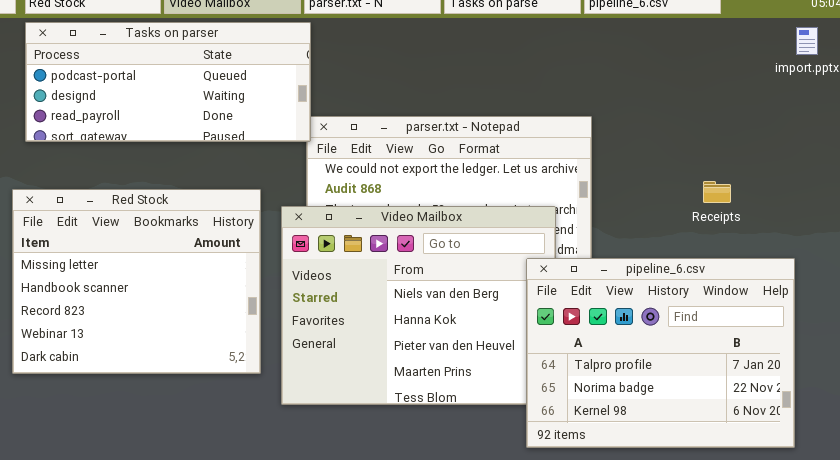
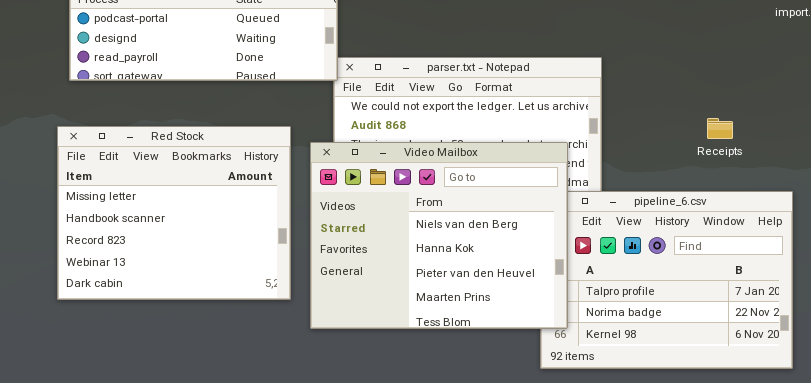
Video Mailbox: [281,206,556,405] -> [310,142,568,329], raised

